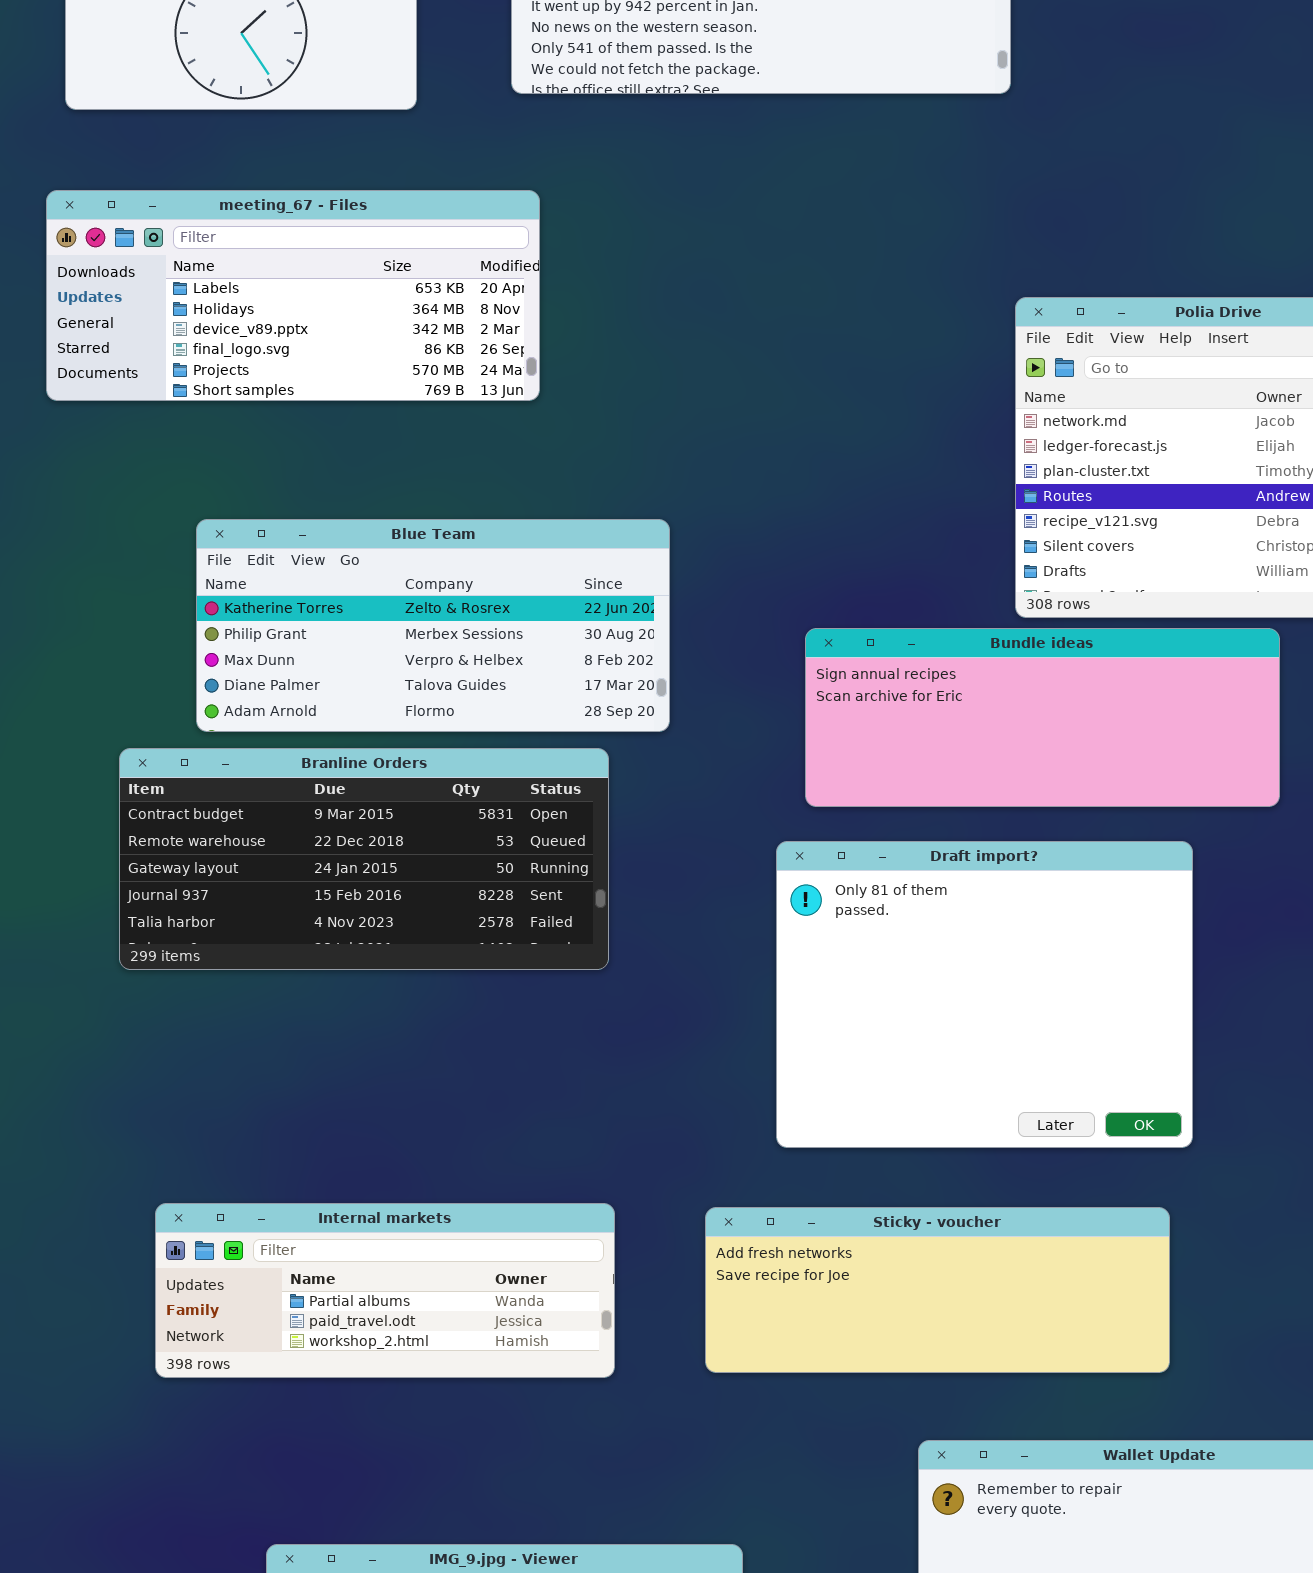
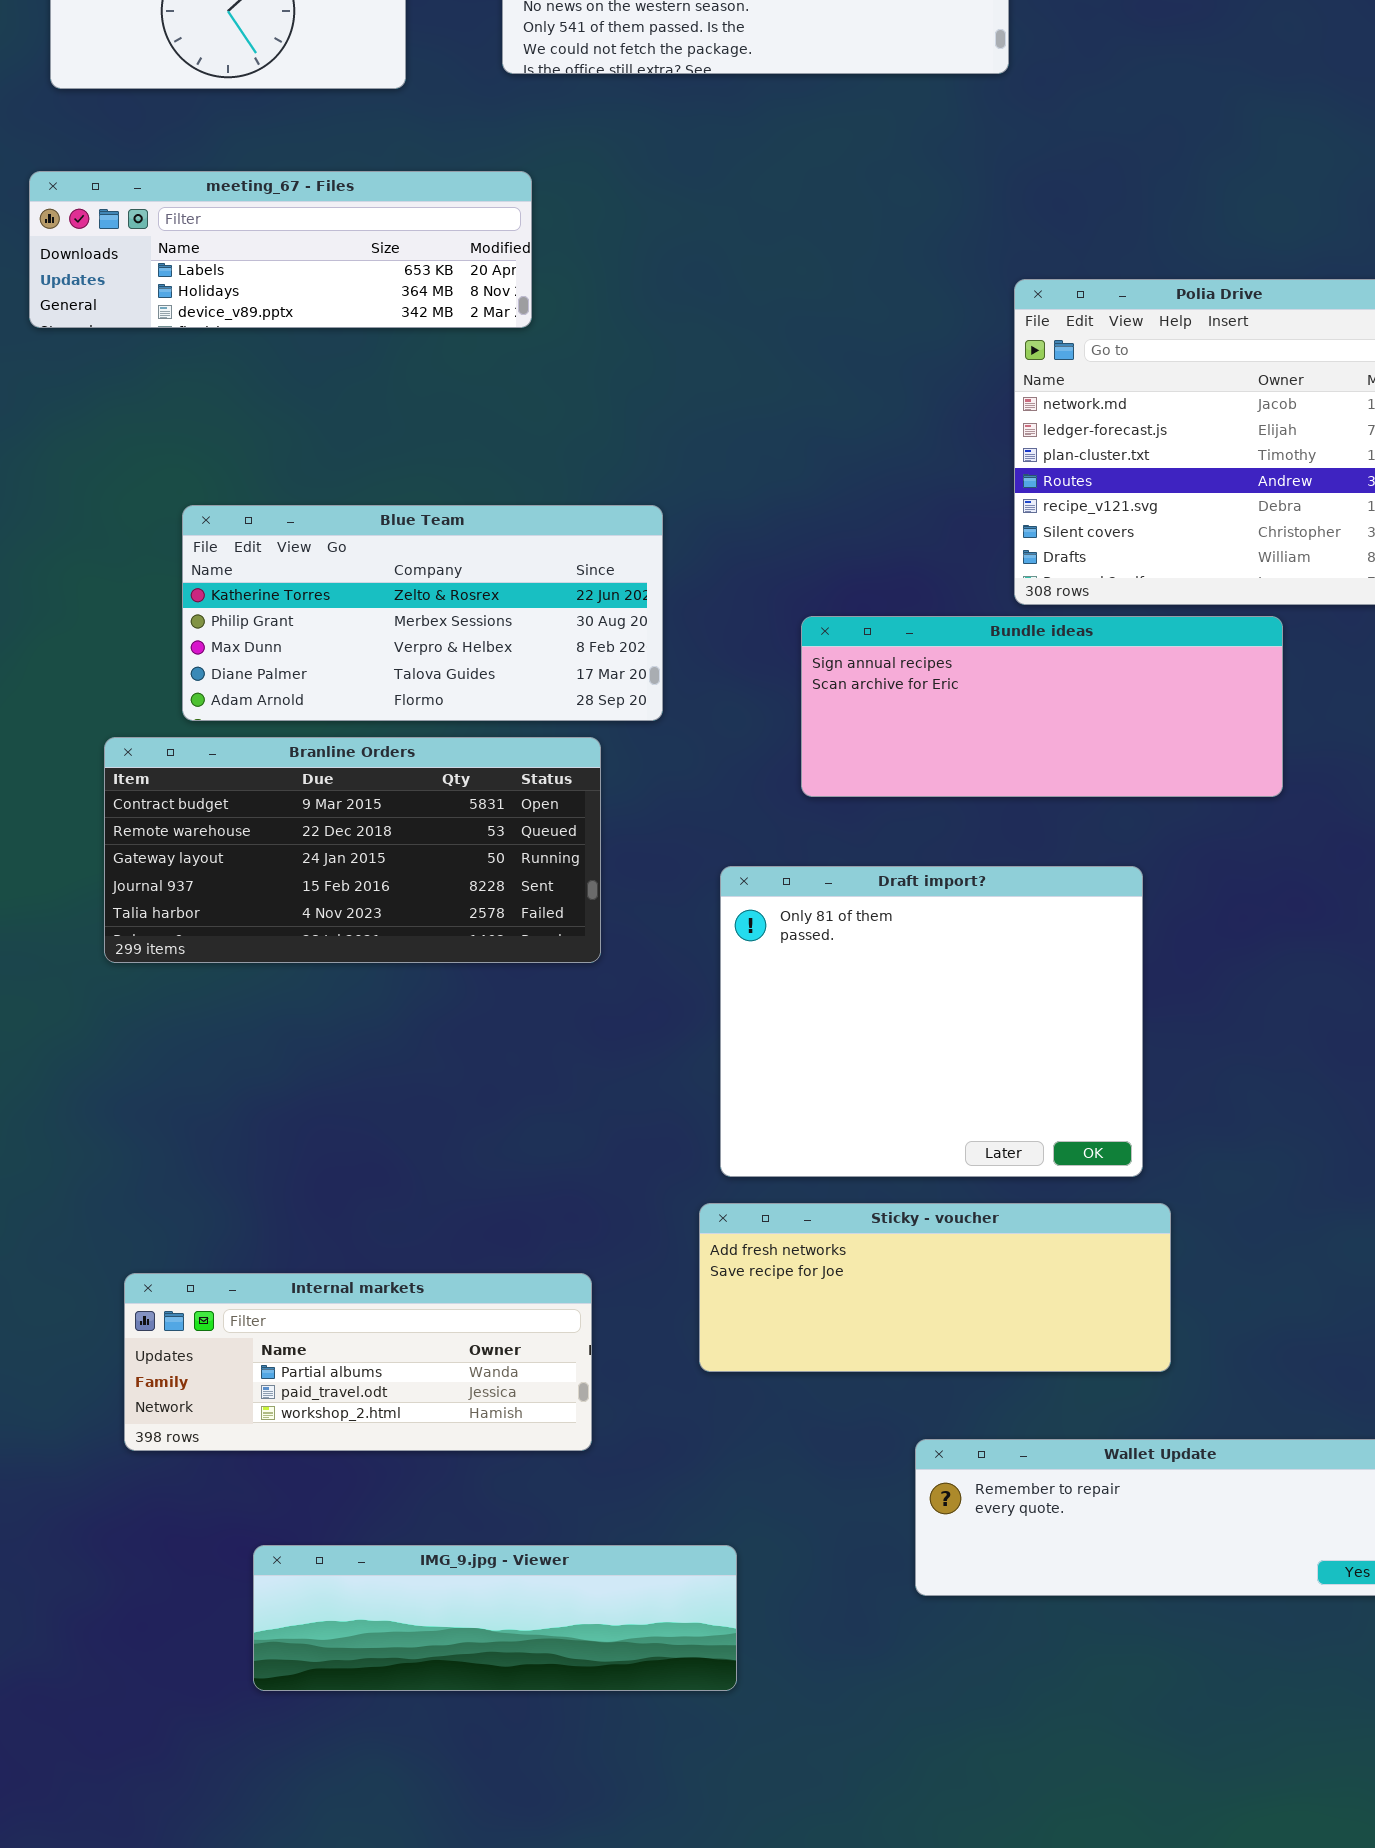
meeting_67 - Files: [46,190,540,401] -> [29,171,532,328], resized
Draft import?: [776,841,1193,1148] -> [720,866,1143,1177], moved
Internal markets: [155,1203,615,1378] -> [124,1273,592,1451], moved

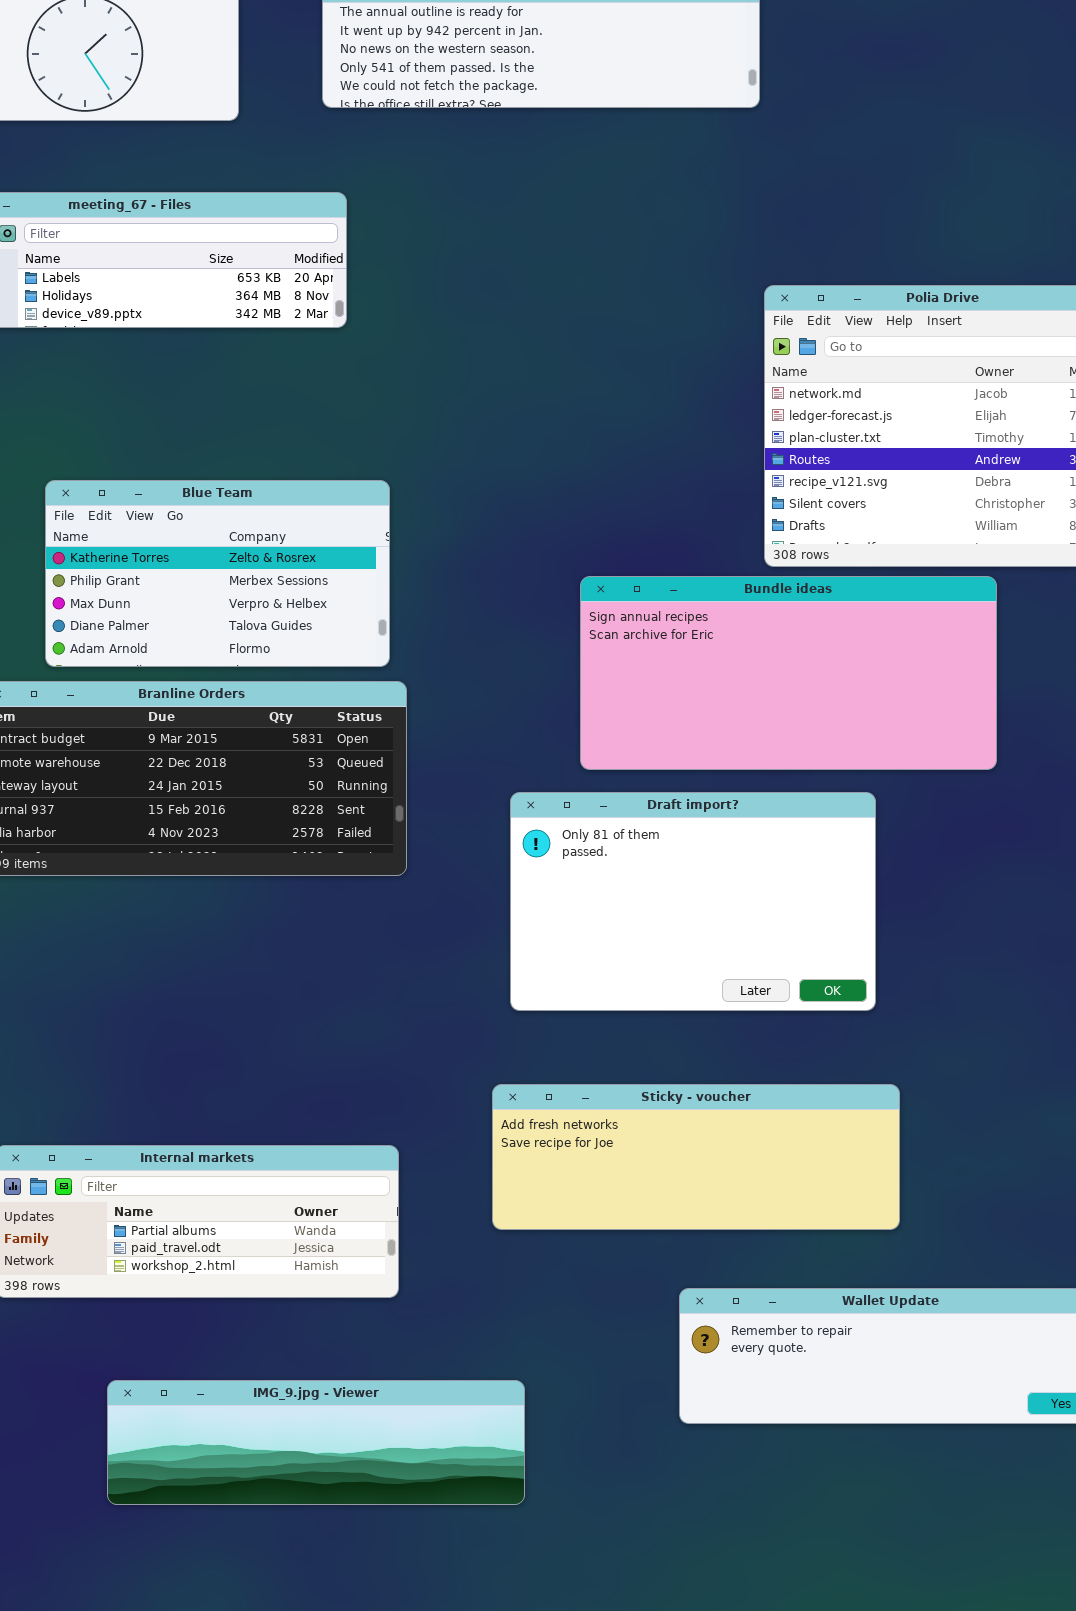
Blue Team: [182,505,663,721] -> [45,480,390,667], resized
Bundle ideas: [801,616,1283,797] -> [580,576,997,770], resized
Draft import?: [720,866,1143,1177] -> [510,792,876,1011], resized

